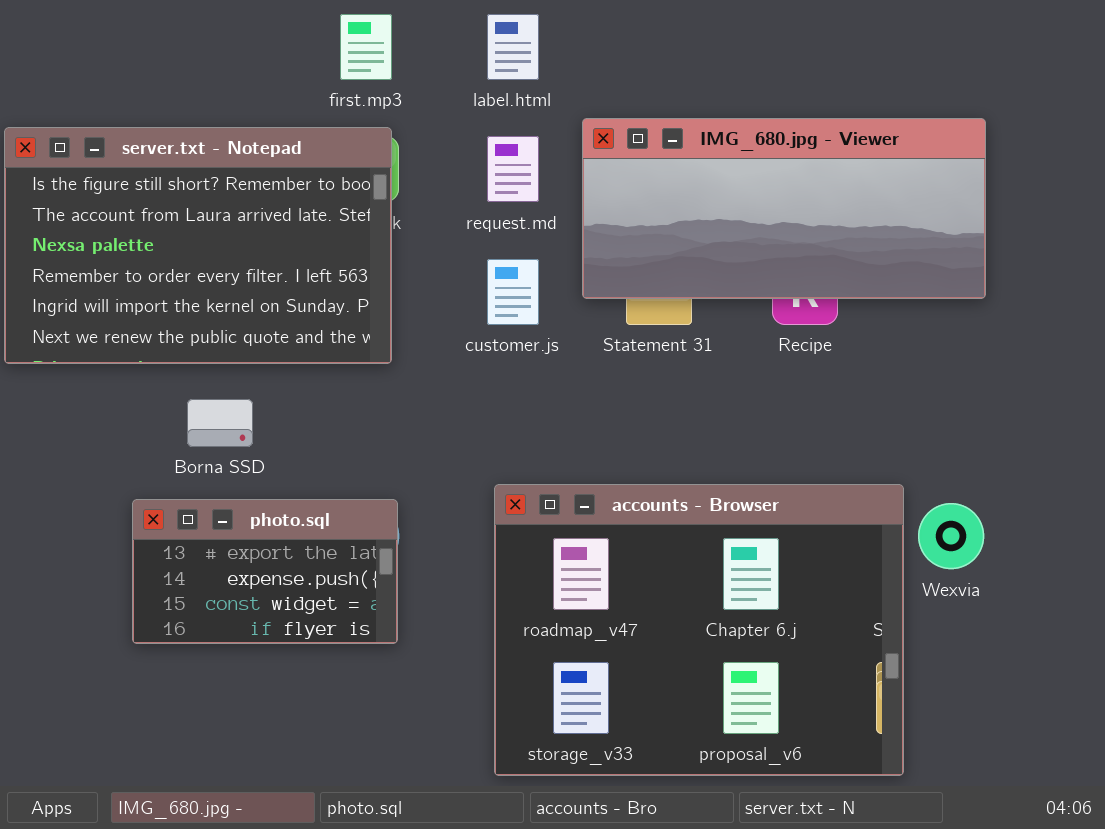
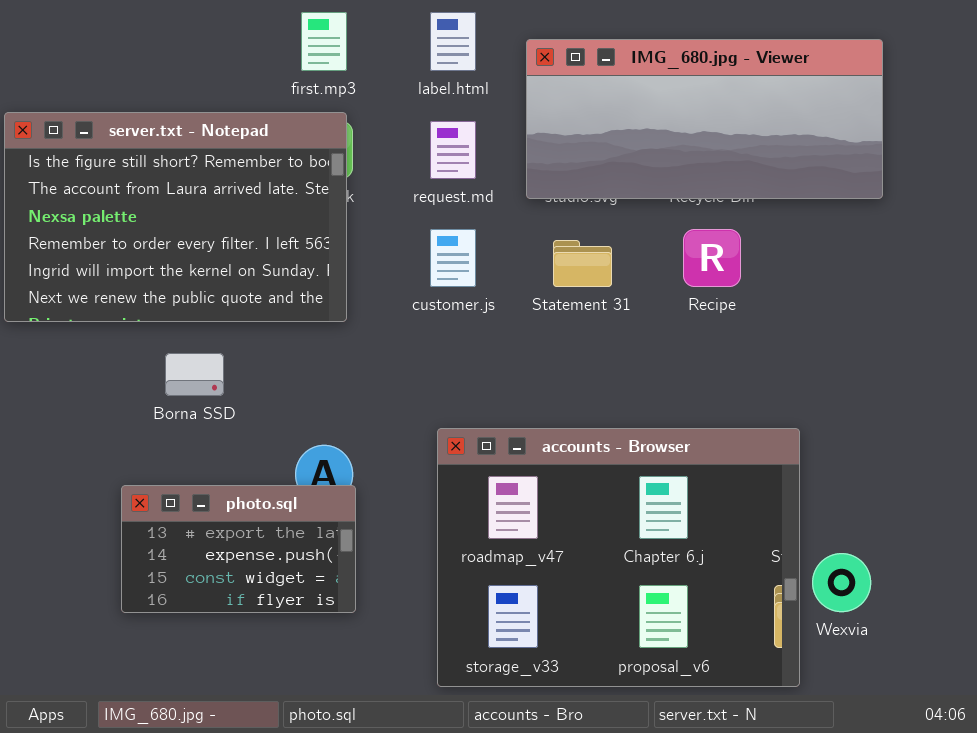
IMG_680.jpg - Viewer: [582,118,986,299] -> [526,39,883,199], moved
photo.sql: [132,499,398,644] -> [121,485,356,613], moved
Wexvia: [918,503,984,569] -> [812,553,871,612], moved

